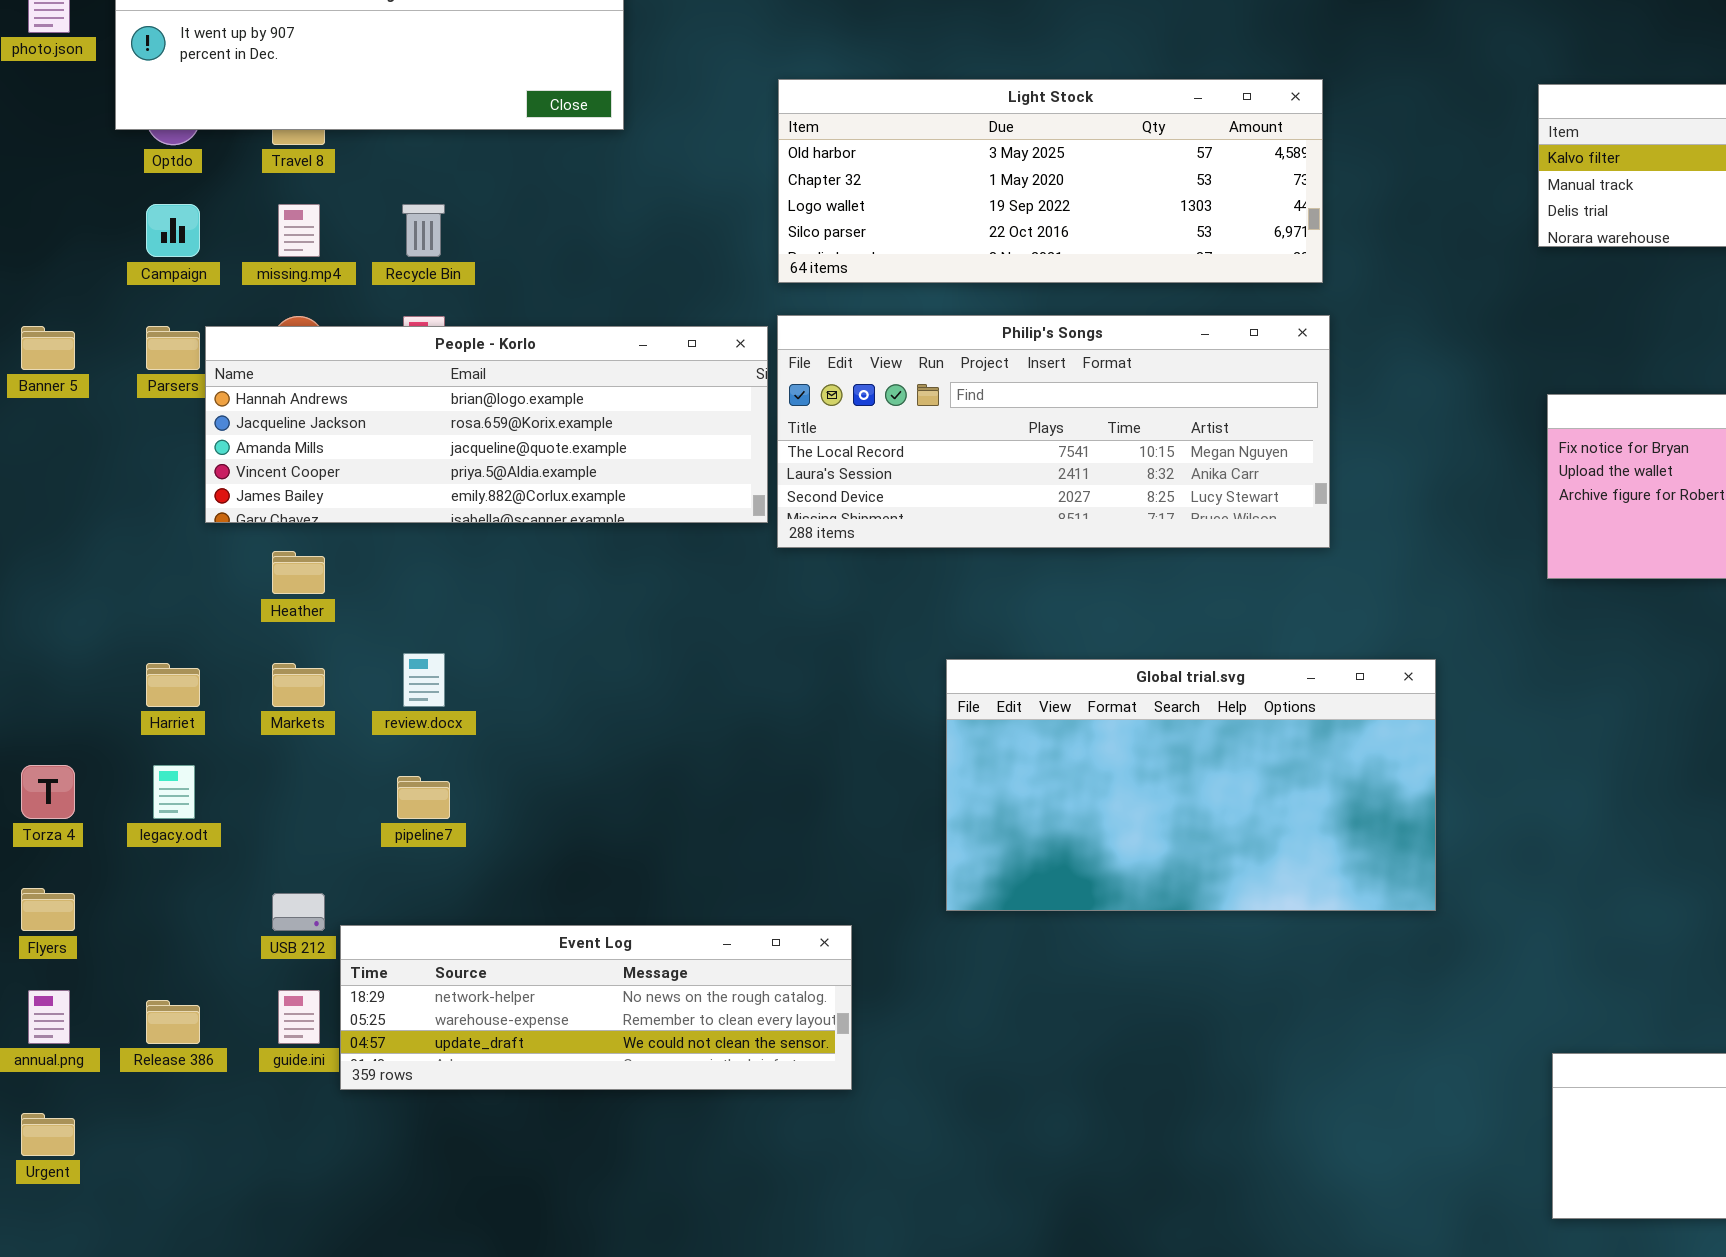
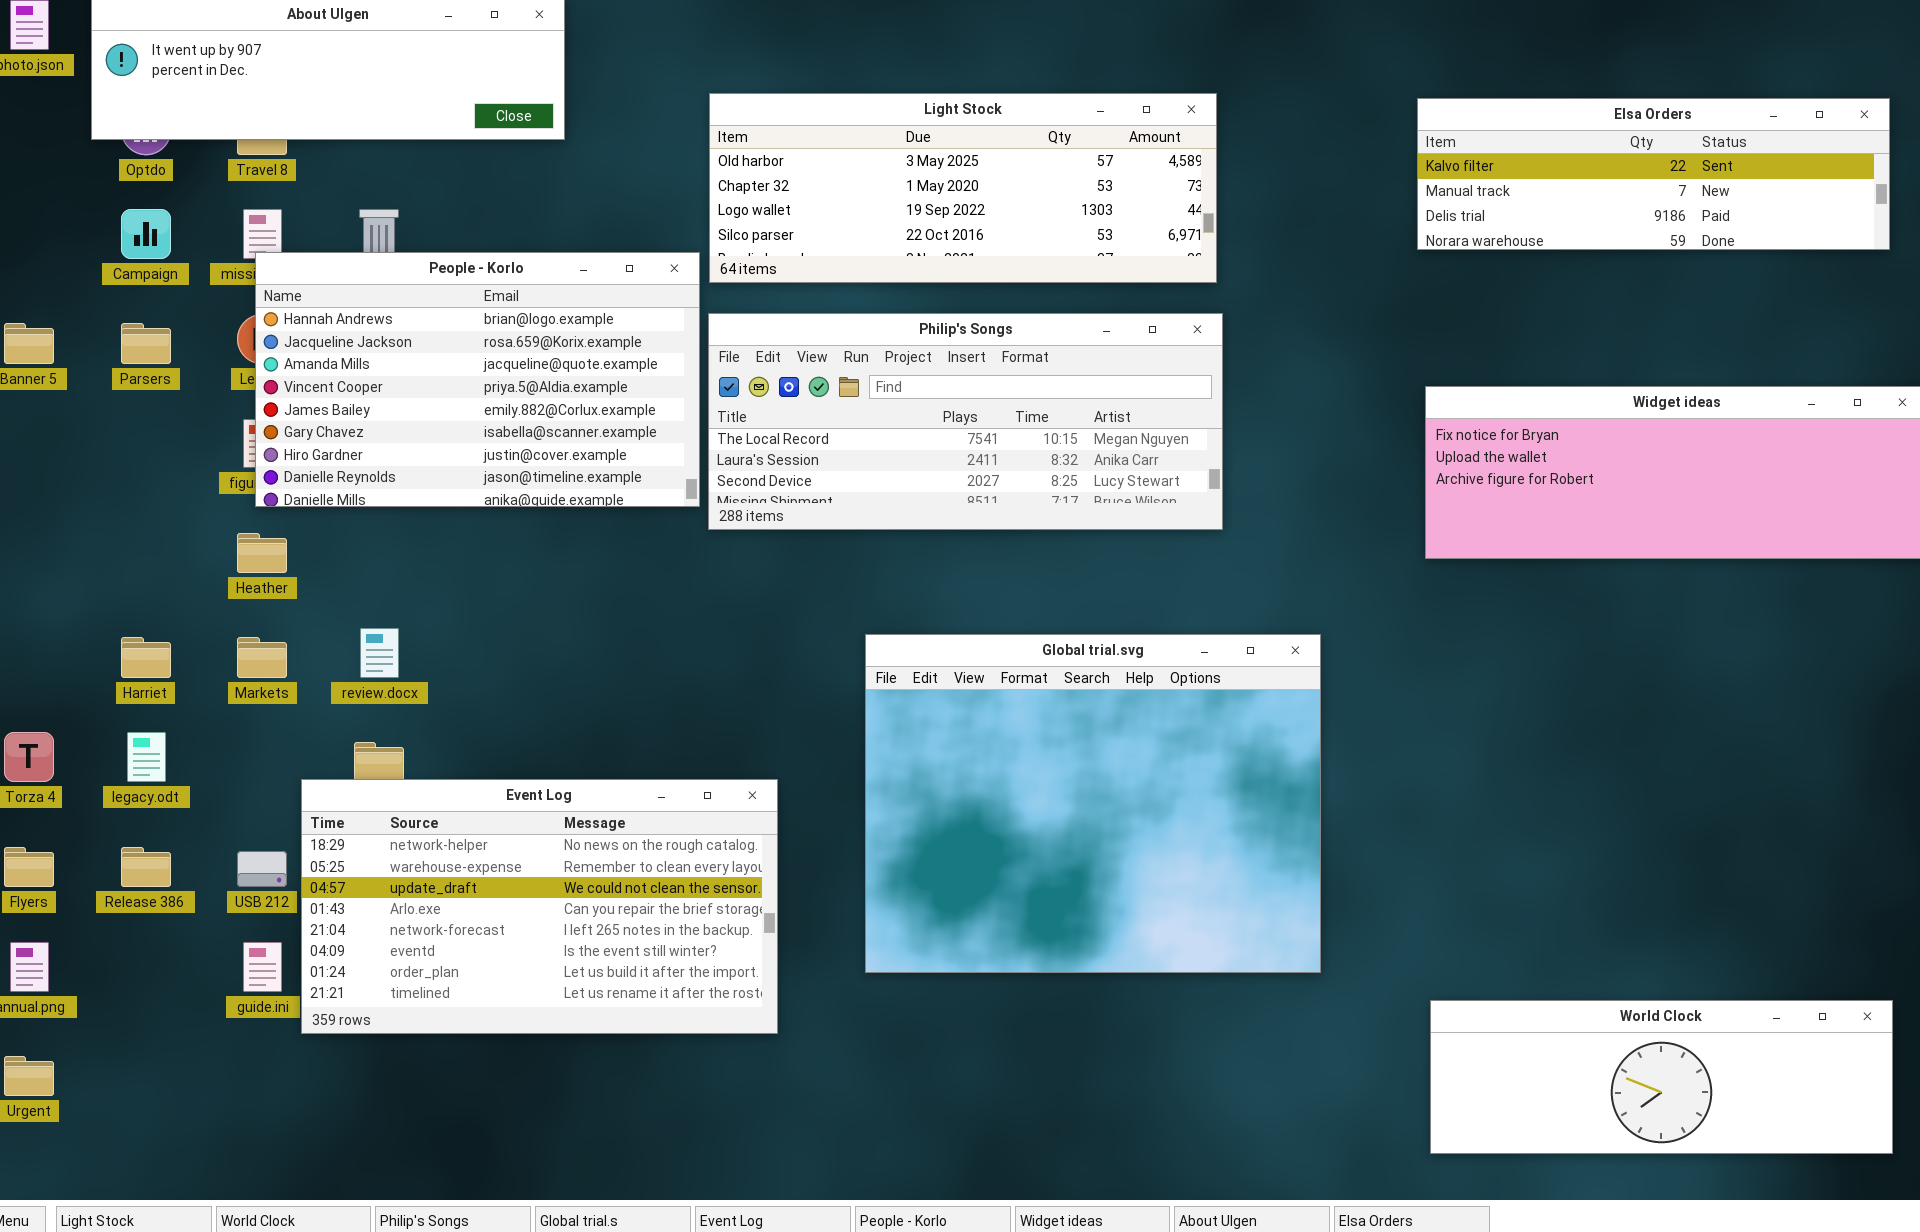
People - Korlo: [205,326,768,523] -> [255,252,700,507], resized
Global trial.svg: [946,659,1436,911] -> [865,634,1321,973], resized
Event Log: [340,925,852,1090] -> [301,779,778,1034], resized
Release 386: [146,1000,200,1044] -> [121,847,171,887], moved

